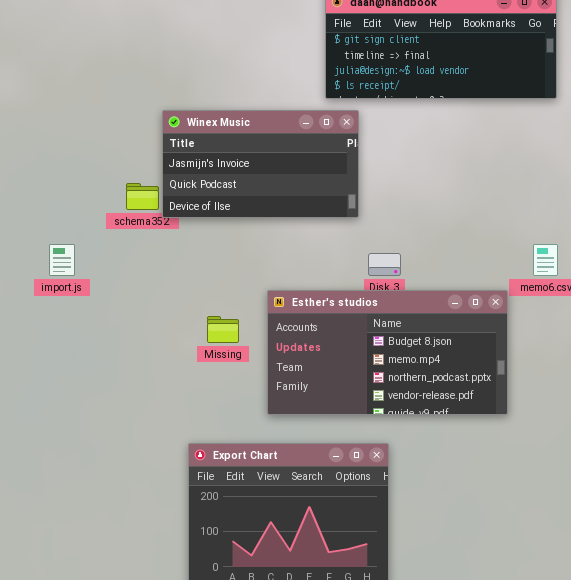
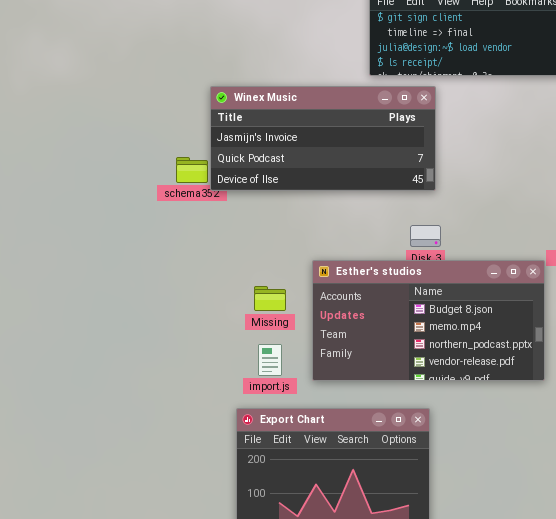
Winex Music: [162,110,359,218] -> [210,86,436,191], resized
import.js: [49,244,75,276] -> [258,344,282,376], moved

